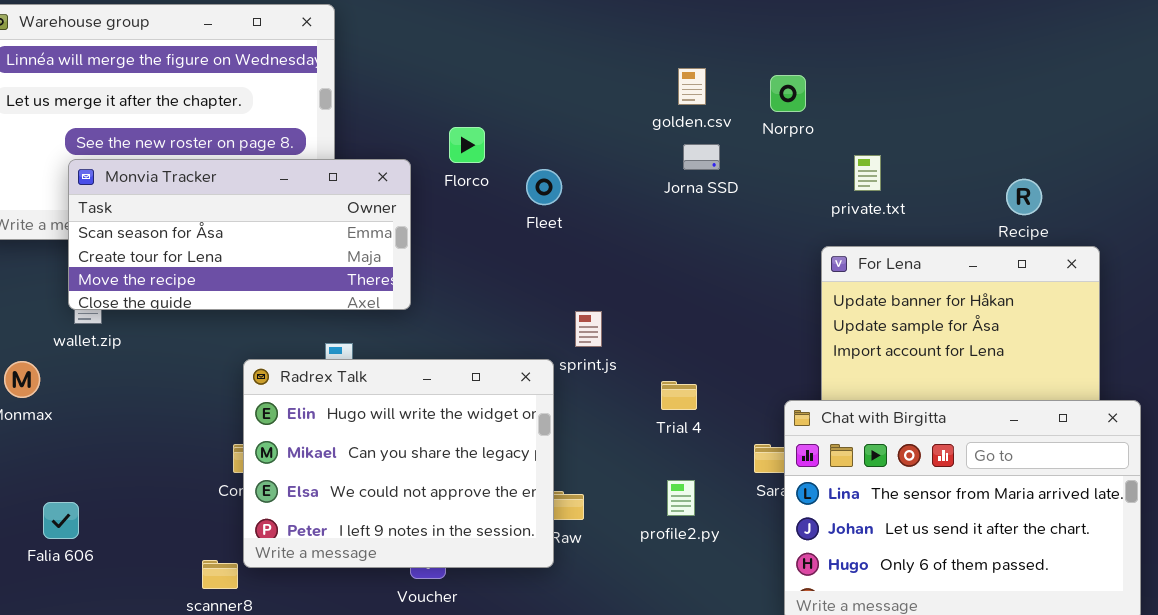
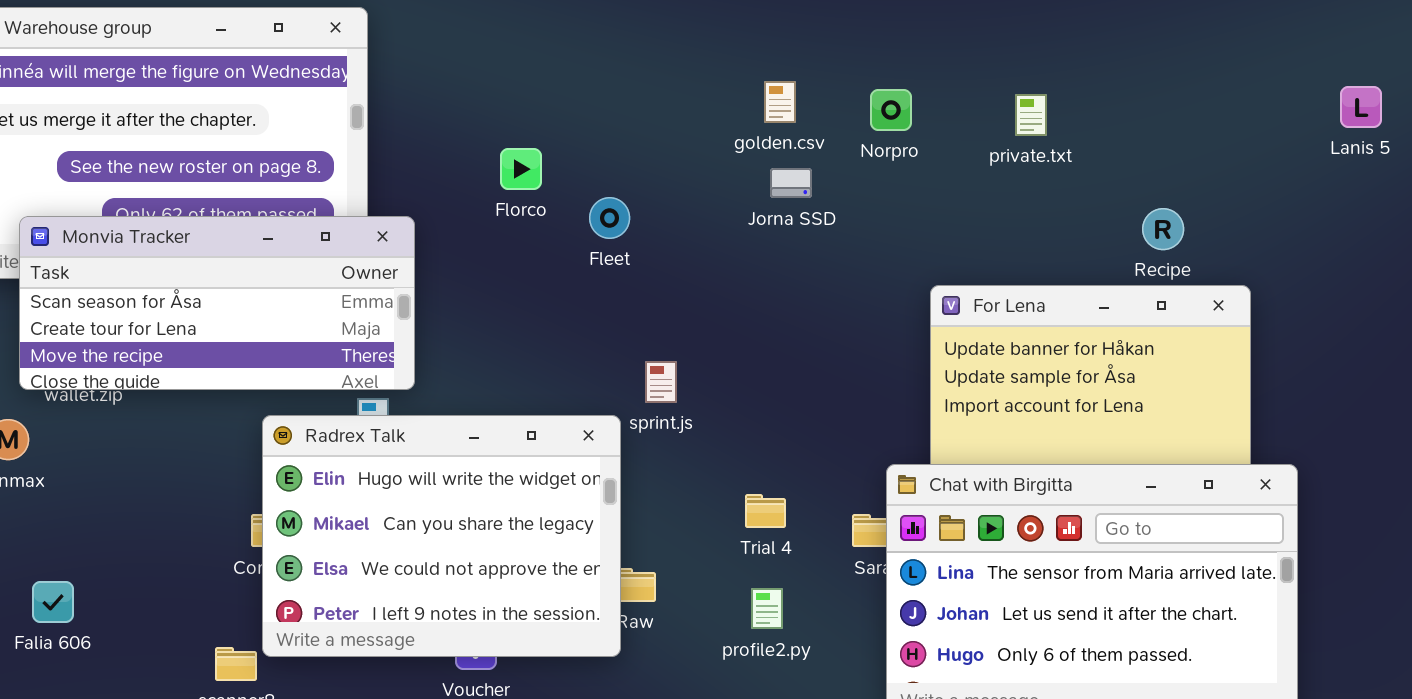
private.txt: [854,155,881,191] -> [1015,94,1047,136], moved
Monvia Tracker: [68,159,411,310] -> [19,216,415,390], moved
Trial 4: [661,381,697,410] -> [745,494,786,528], moved
profile2.py: [667,480,695,516] -> [751,588,783,629], moved

